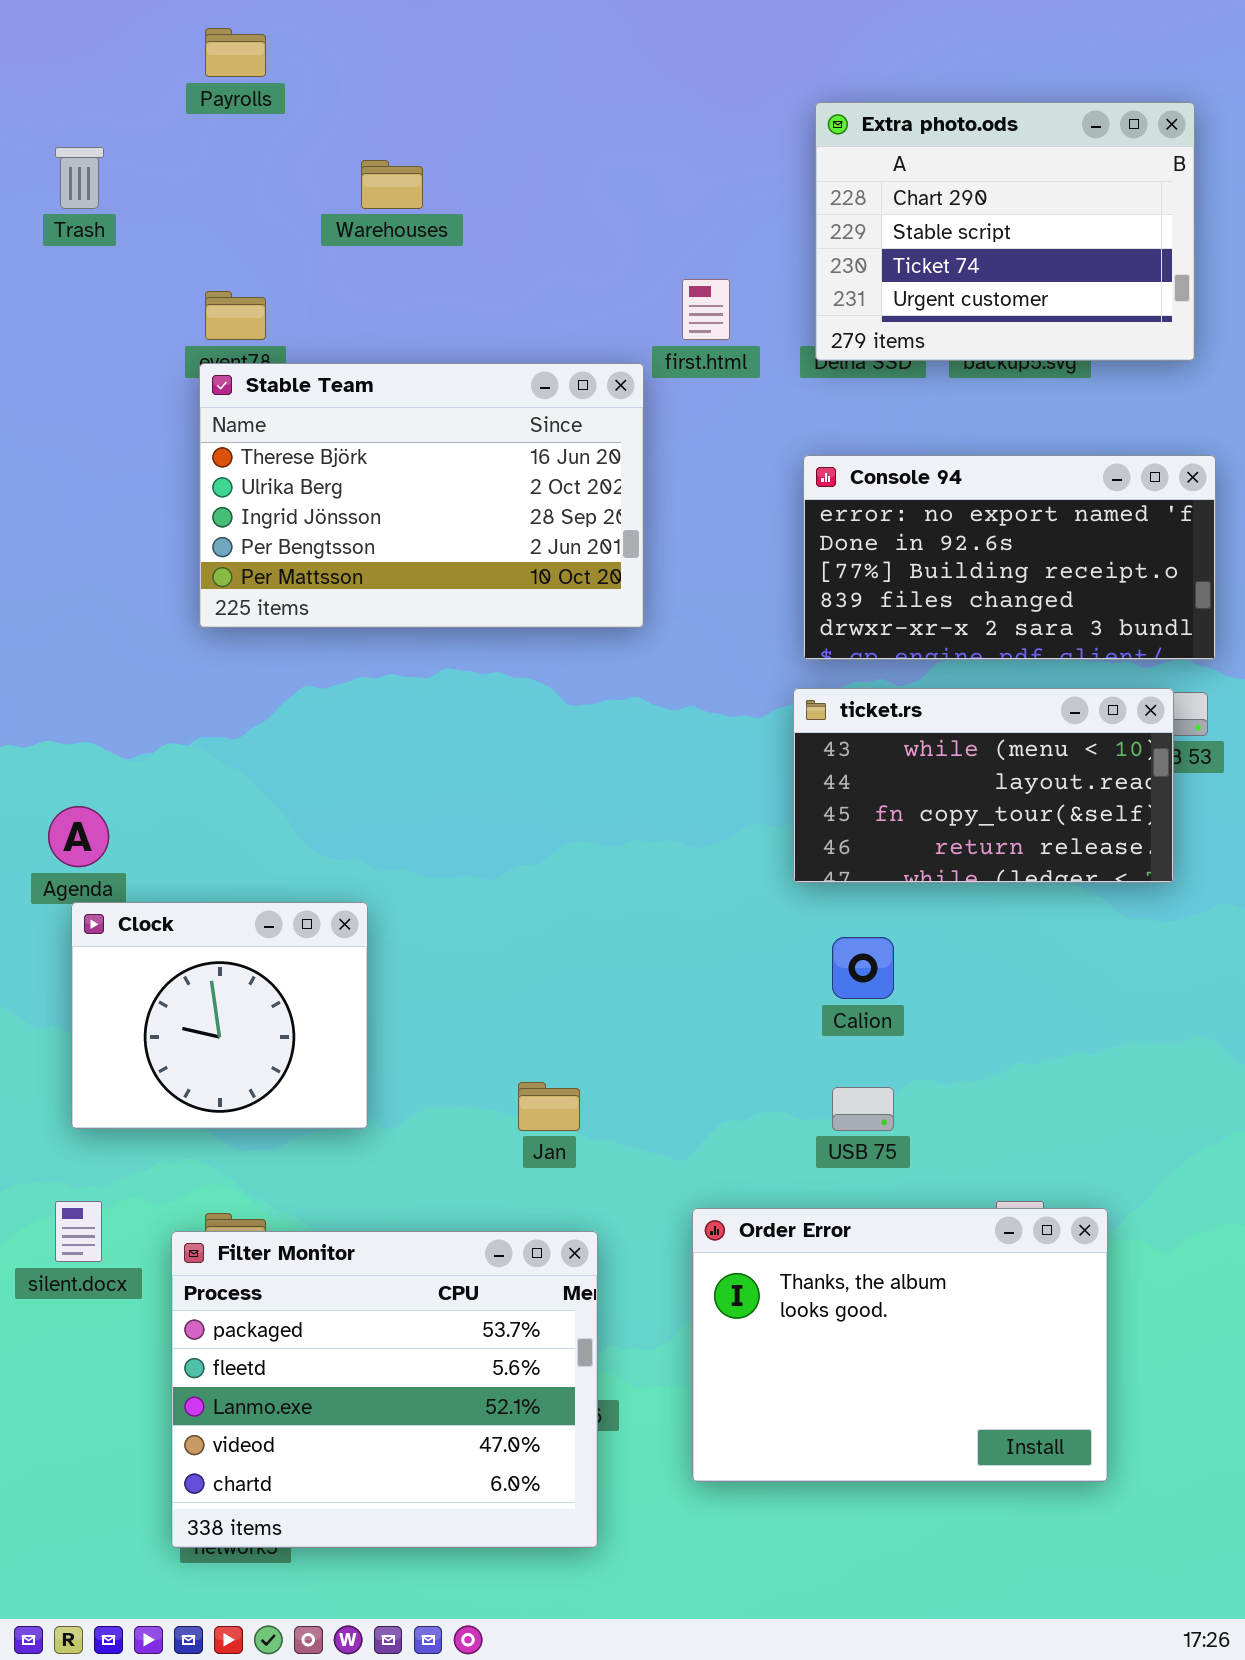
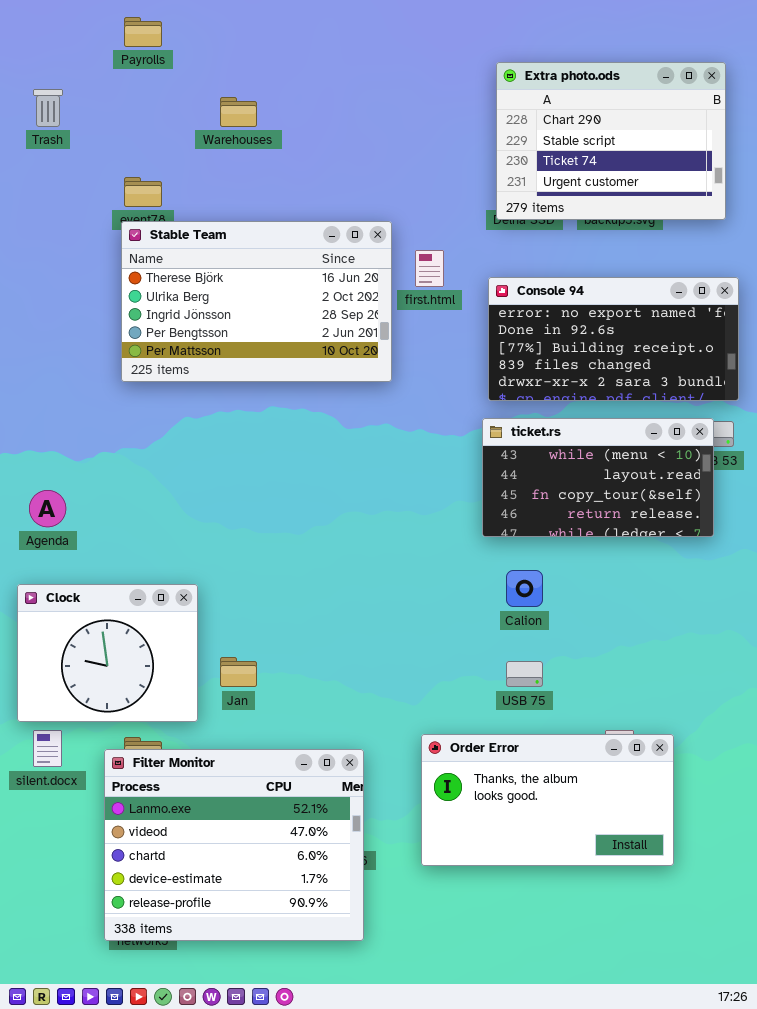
first.html: [682,279,730,340] -> [415,250,444,287], moved
Clock: [71,902,368,1129] -> [17,584,198,722], moved
Jan: [518,1082,580,1131] -> [220,657,257,687], moved
Order Error: [692,1208,1108,1482] -> [421,734,674,866], resized
Filter Monitor: [171,1231,598,1548] -> [104,749,364,941], scrolled down 2 rows

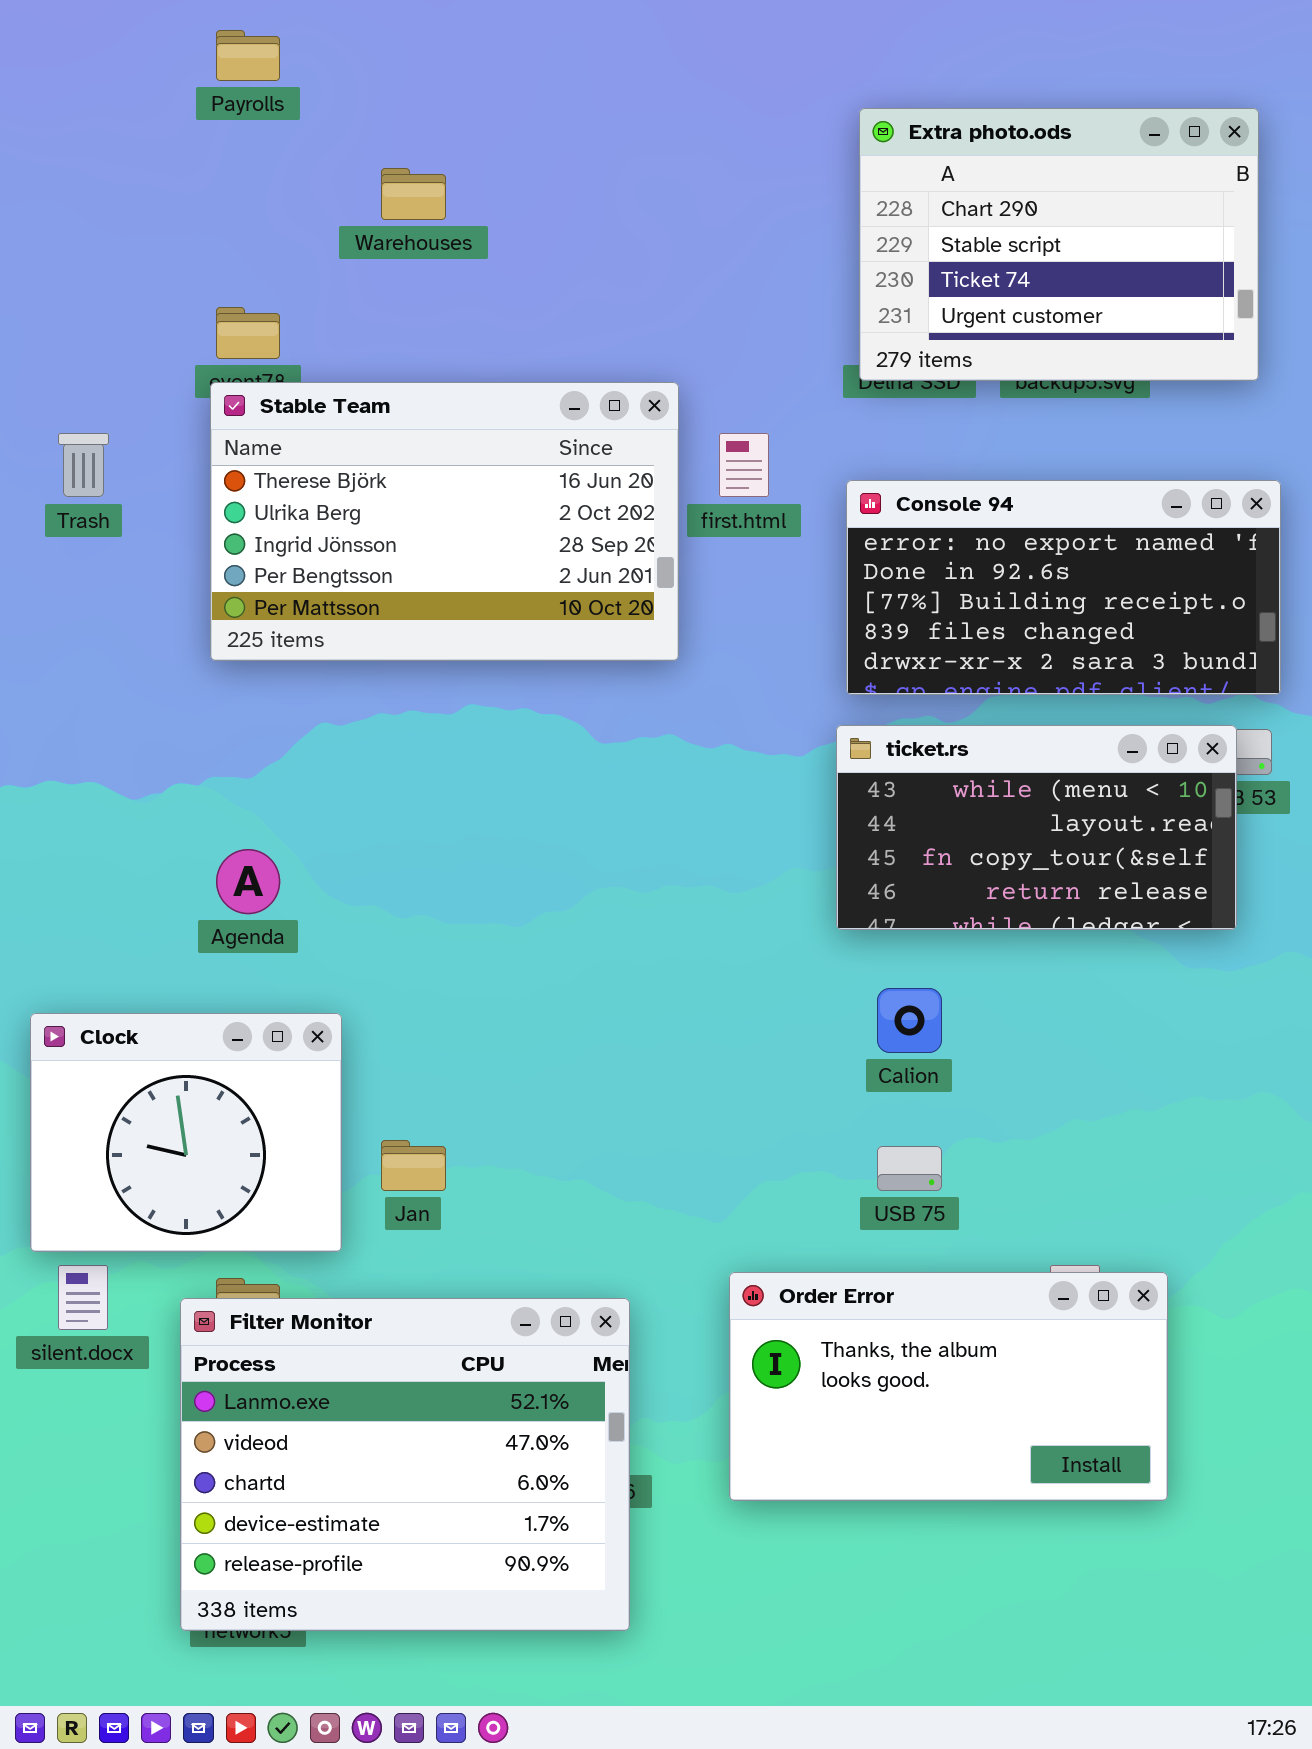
Trash: [33,89,63,127] -> [58,433,109,497], moved
Agenda: [29,490,66,527] -> [216,849,280,914], moved

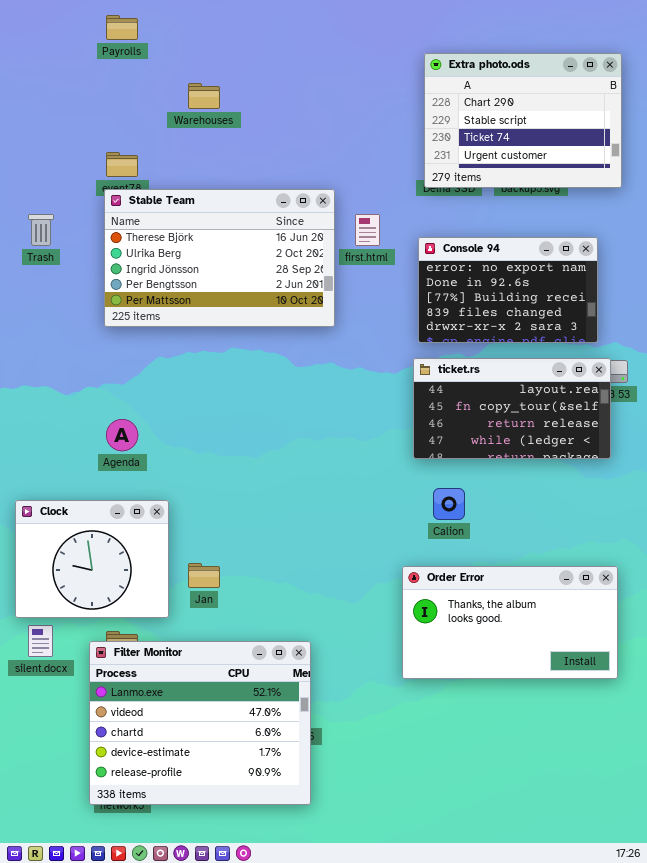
Console 94: [846,480,1281,695] -> [418,237,598,343], resized
ticket.rs: [836,725,1237,930] -> [413,358,611,459], scrolled down 1 row
Order Error: [729,1272,1168,1501] -> [402,566,618,679], moved

